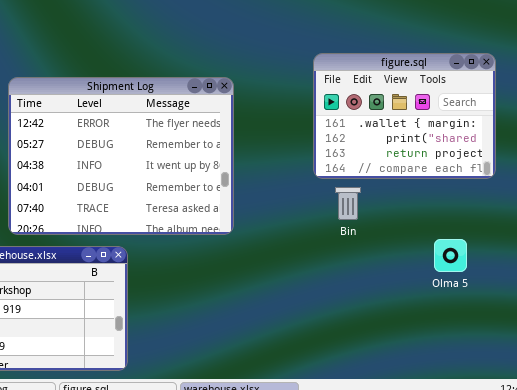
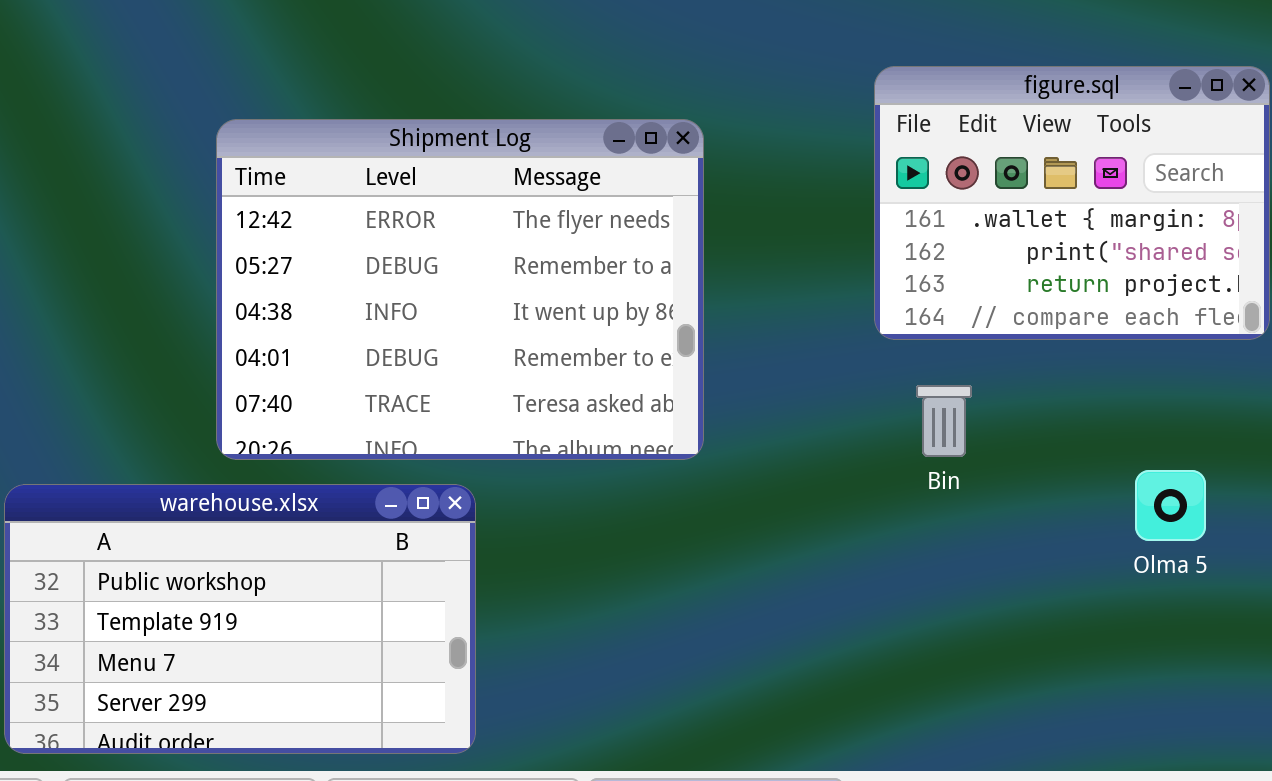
Bin: [335,187,361,220] -> [916,385,972,457], moved

